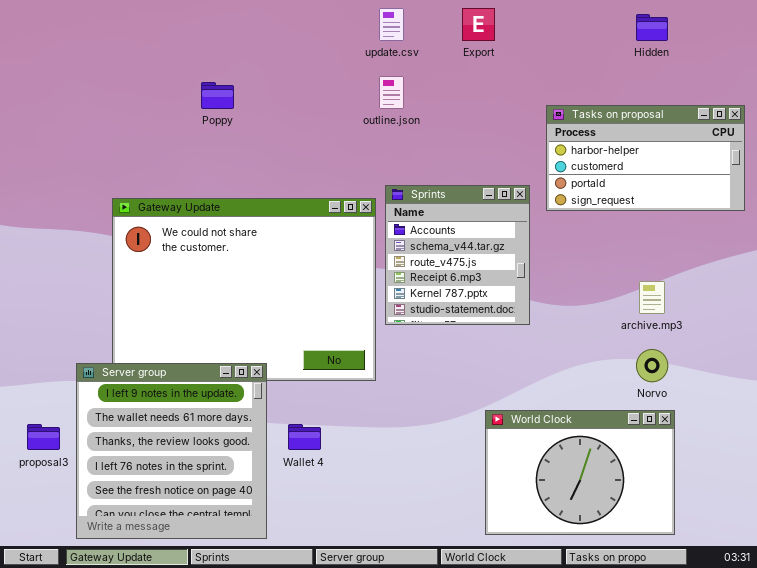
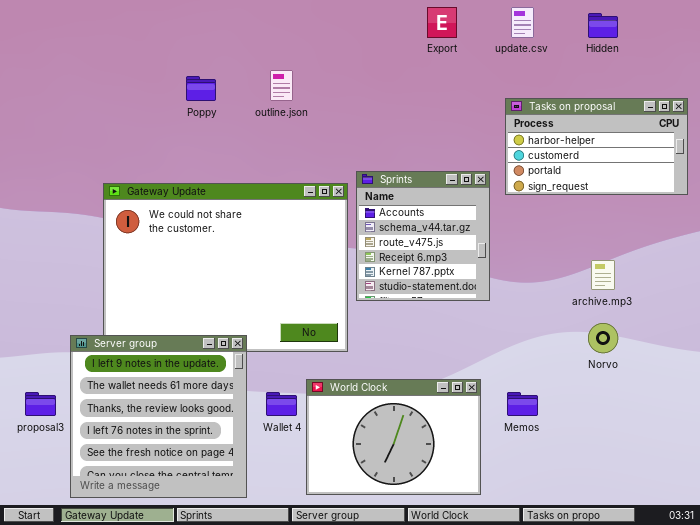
update.csv: [379,8,404,41] -> [511,7,534,38], moved
outline.json: [379,76,404,109] -> [270,70,293,101], moved
World Clock: [485,410,675,535] -> [306,379,481,495], moved

